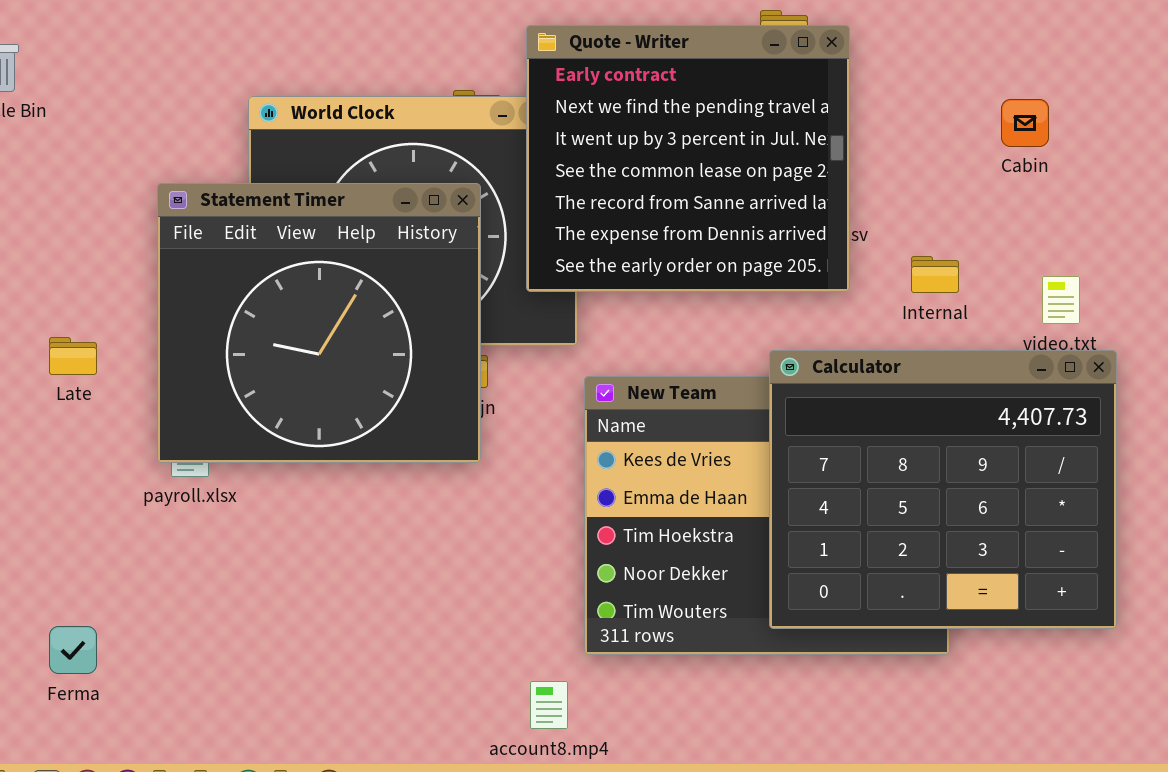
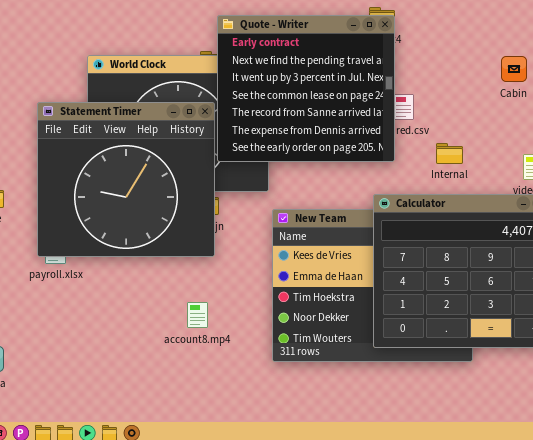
Quote - Writer: [526,25,850,292] -> [217,15,395,162], moved
Internal: [911,256,959,293] -> [436,143,463,164], moved
account8.mp4: [530,681,568,729] -> [187,302,208,328], moved

